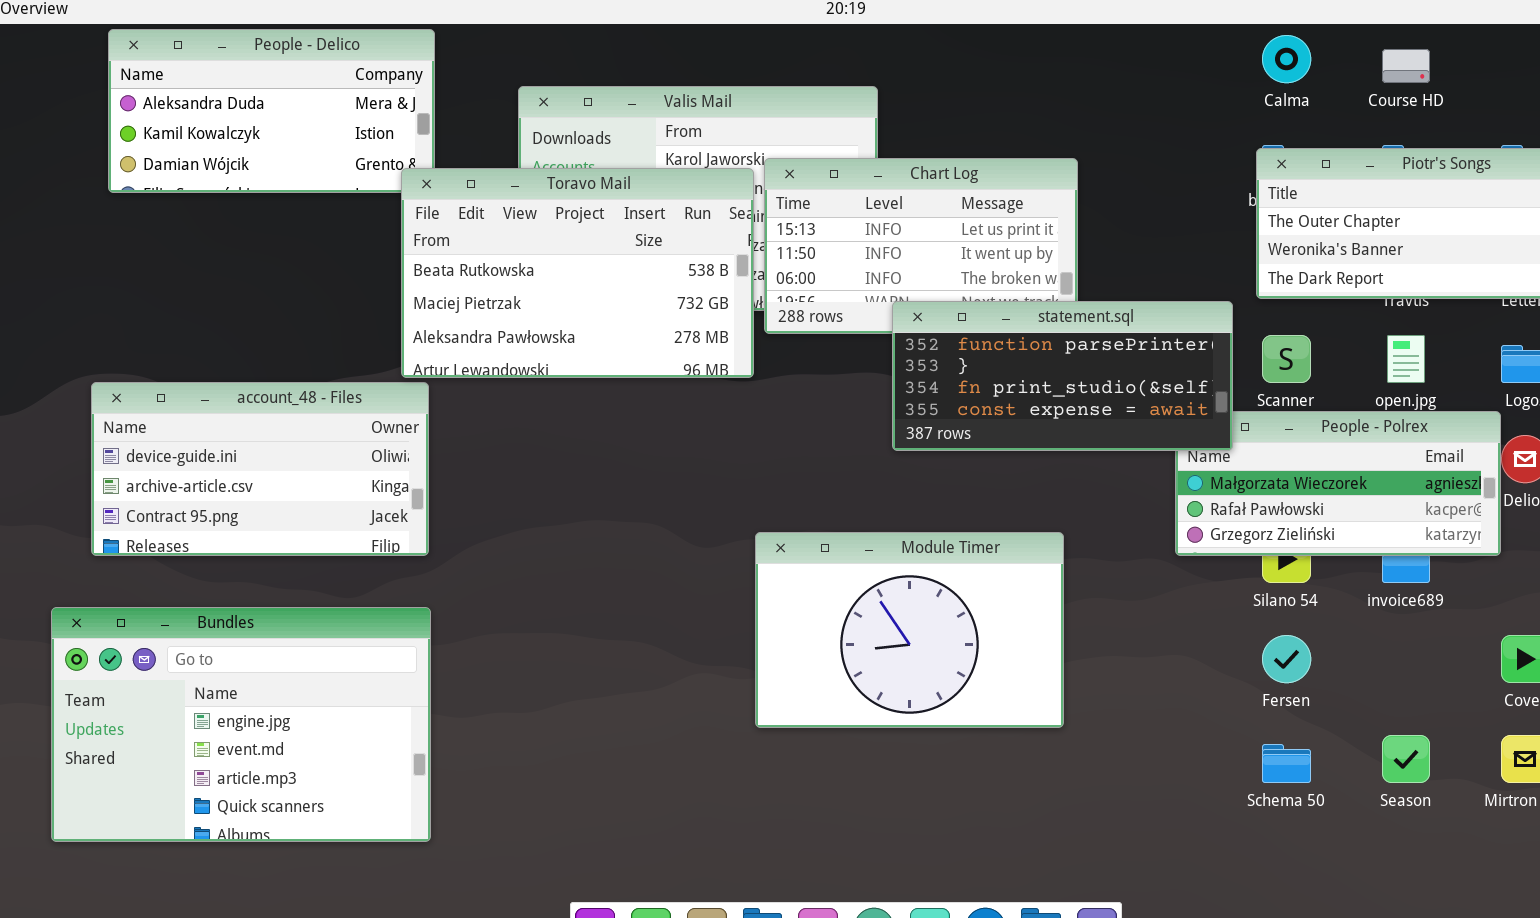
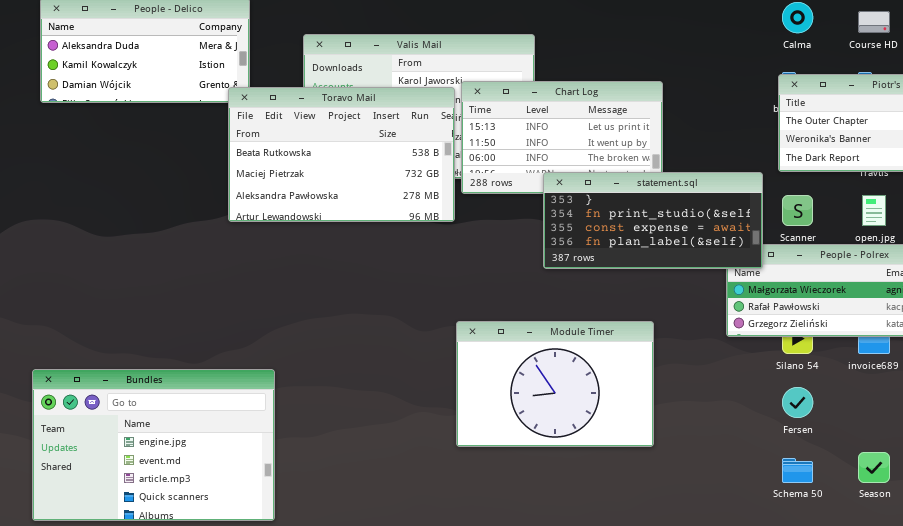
statement.sql: [892,301,1233,451] -> [543,172,763,269], scrolled down 1 row
account_48 - Files: [91,382,429,556] -> none, closed
Bundles: [51,607,431,842] -> [32,369,275,521], moved

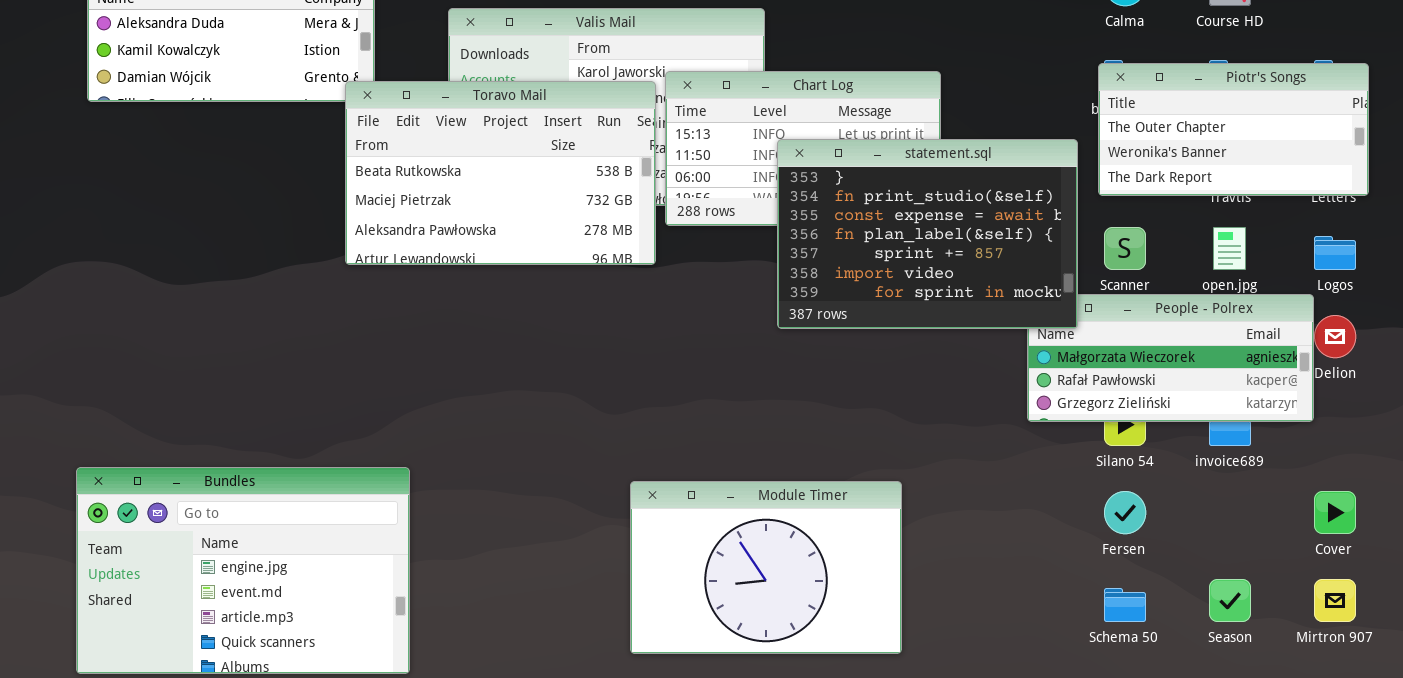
statement.sql: [543,172,763,269] -> [777,139,1078,329], resized
Module Timer: [456,321,654,447] -> [630,481,902,654], moved

